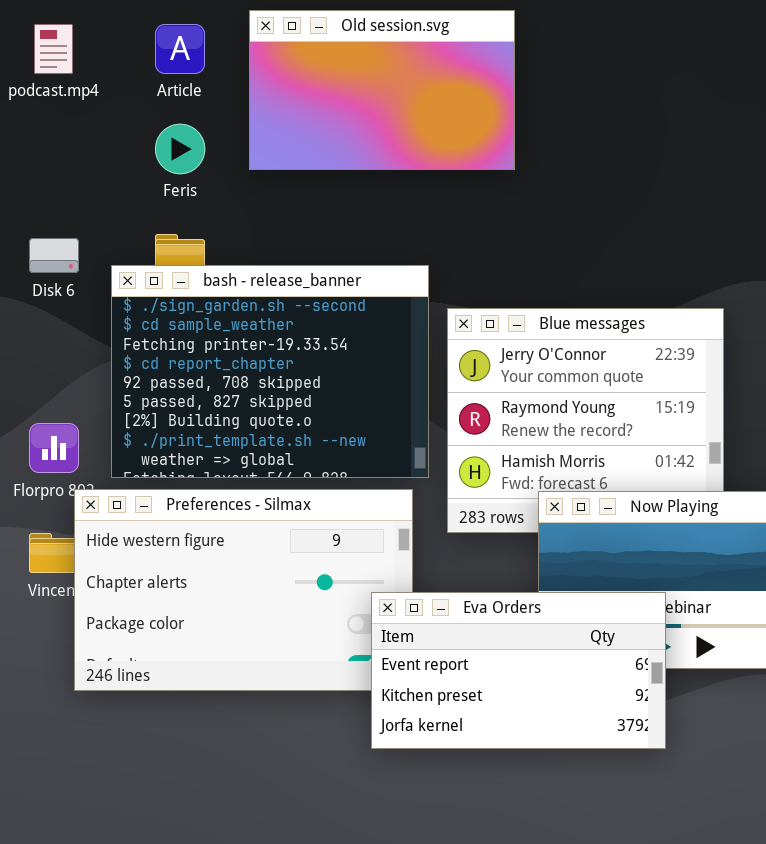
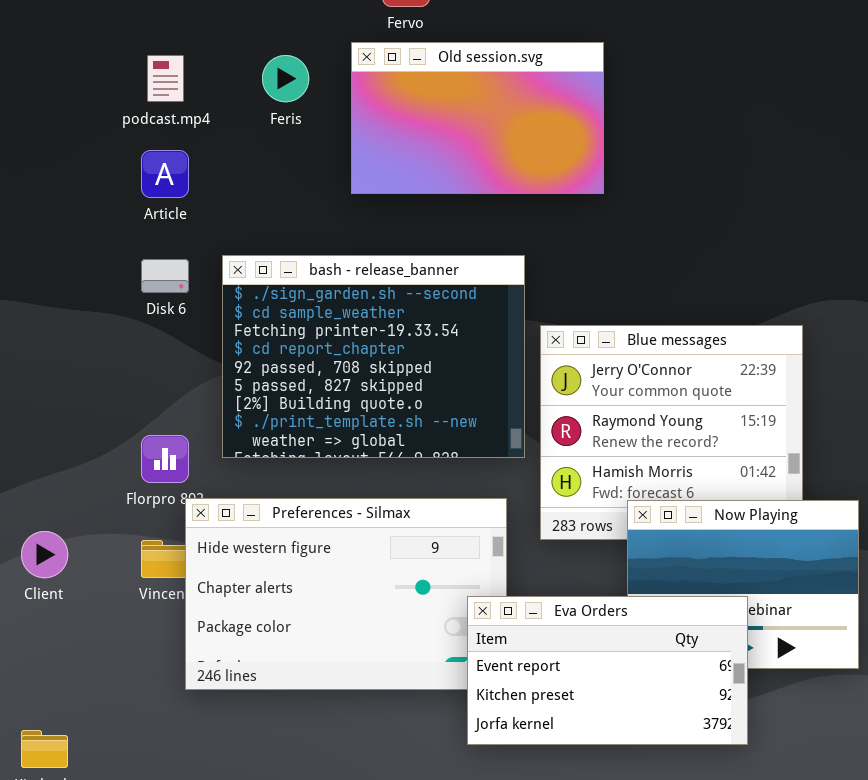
Article: [155,24,205,74] -> [141,150,189,198], moved
Feris: [155,124,205,174] -> [262,55,309,102], moved
bash - release_banner: [111,265,429,478] -> [222,255,525,458], moved

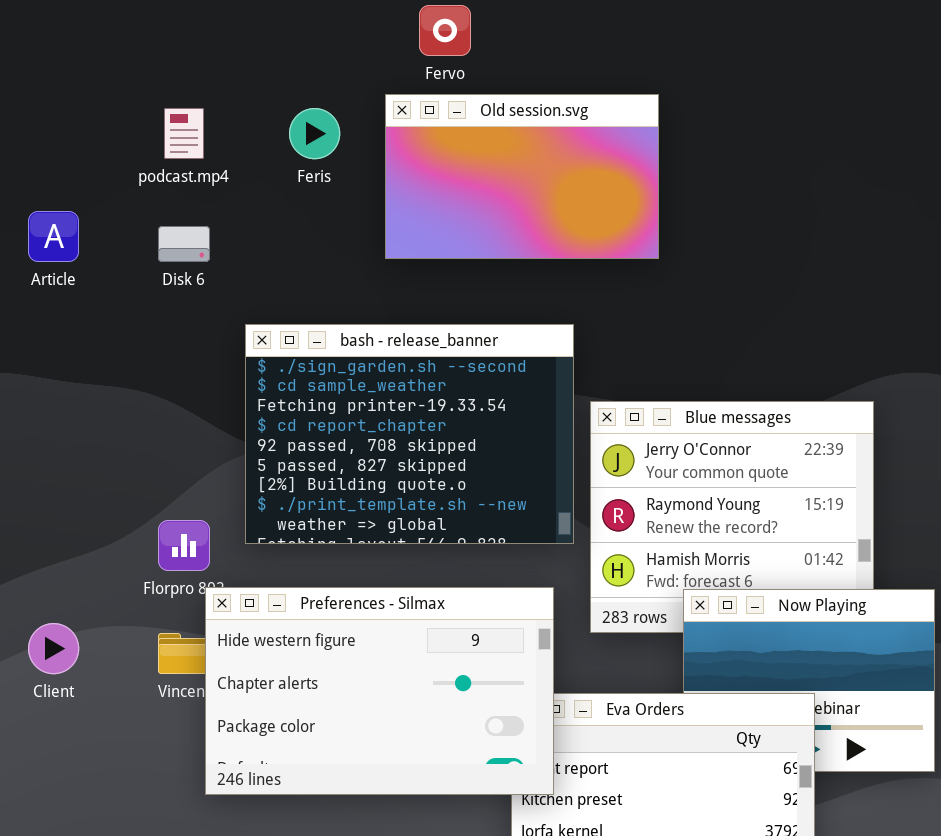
Article: [141,150,189,198] -> [28,211,79,262], moved
Disk 6: [141,259,189,293] -> [158,226,210,262], moved
Preferences - Silmax: [185,498,507,690] -> [205,587,554,795], raised

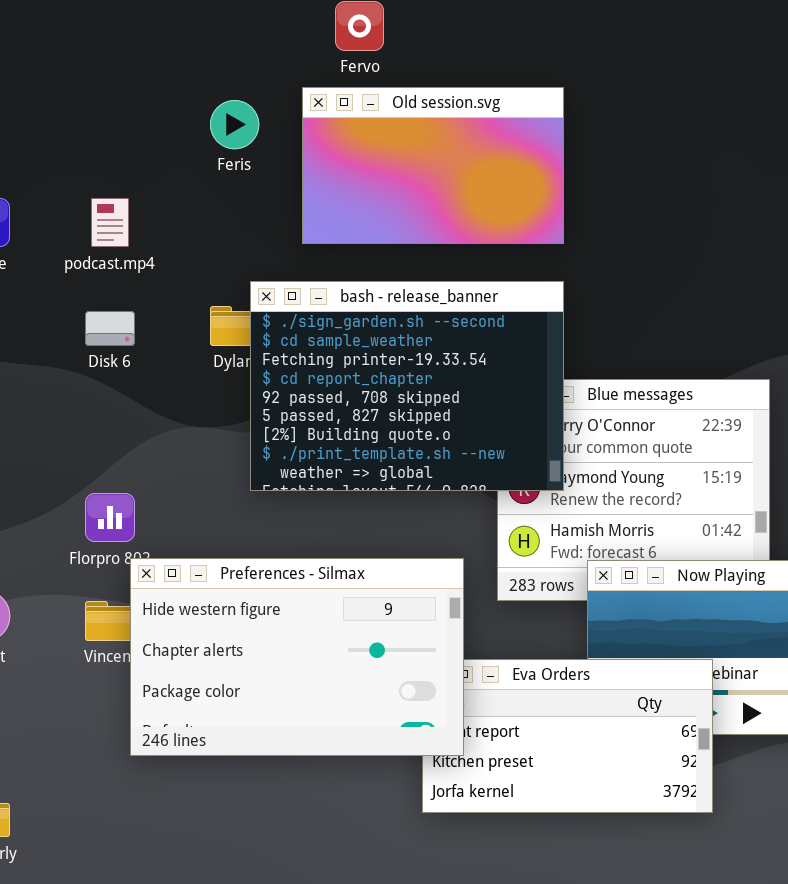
podcast.mp4: [164,108,204,159] -> [91,198,129,247], moved
Disk 6: [158,226,210,262] -> [85,311,135,346], moved
bash - release_banner: [245,324,574,544] -> [250,281,564,491], moved

